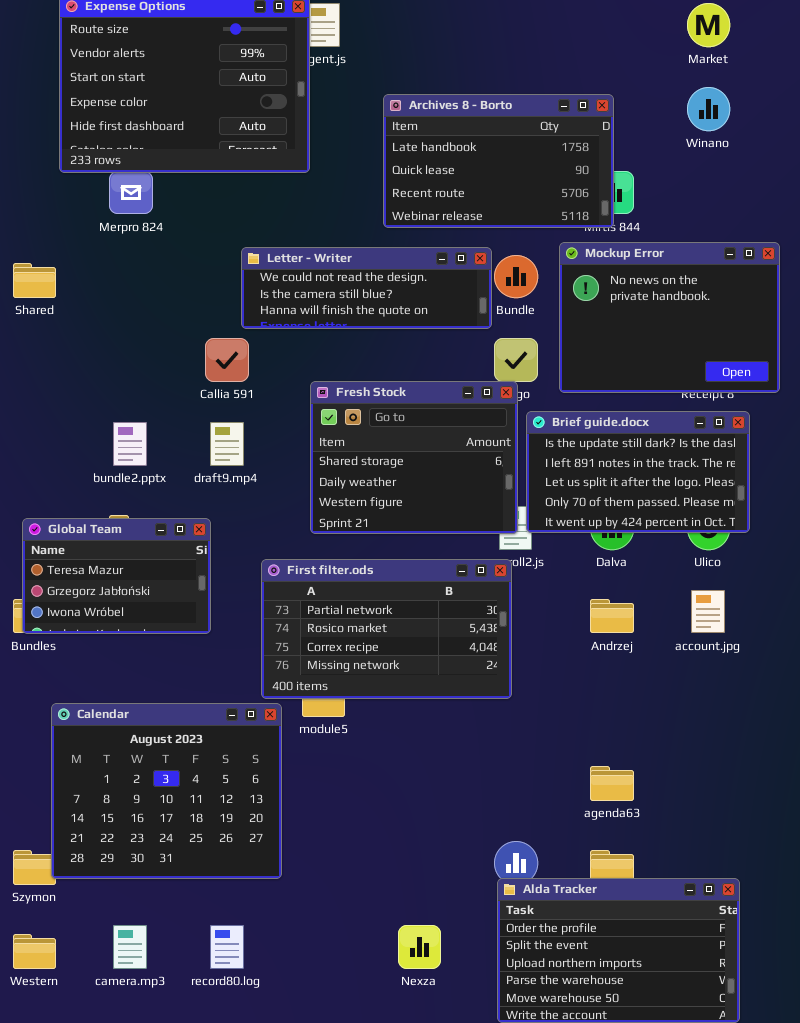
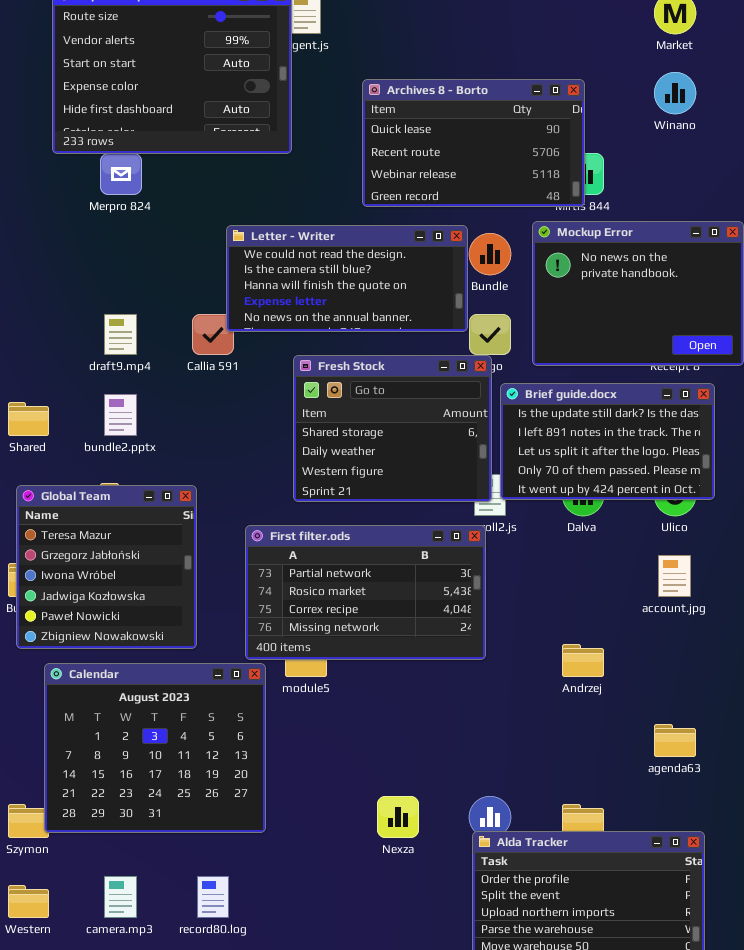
Archives 8 - Borto: [383,94,614,228] -> [362,79,585,207], scrolled down 1 row
Letter - Writer: [241,247,492,329] -> [226,225,468,332], resized
Shared: [13,263,56,298] -> [8,402,49,436], moved
draft9.mp4: [210,422,244,466] -> [104,314,137,355], moved
Global Team: [22,518,211,634] -> [16,485,197,649], resized
Andrzej: [590,599,634,633] -> [562,644,604,677], moved
agenda63: [590,766,634,801] -> [654,724,696,757], moved
Nexza: [398,925,441,969] -> [377,796,419,838], moved

